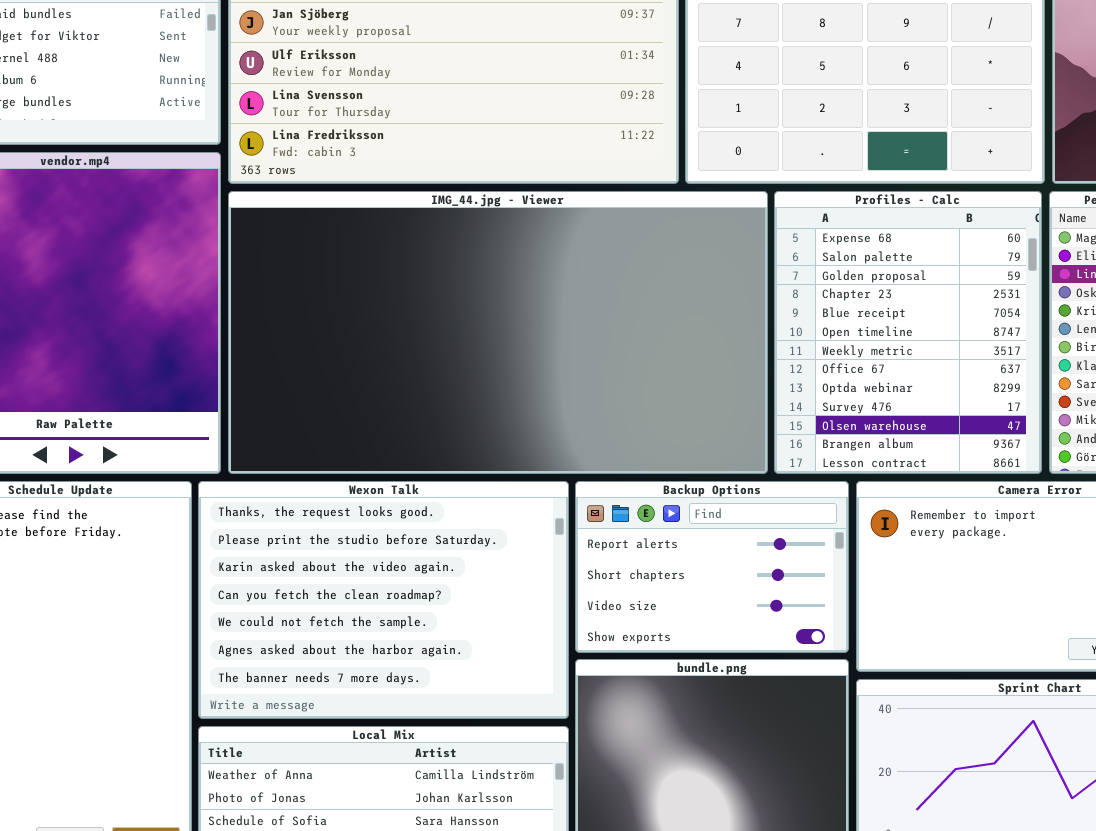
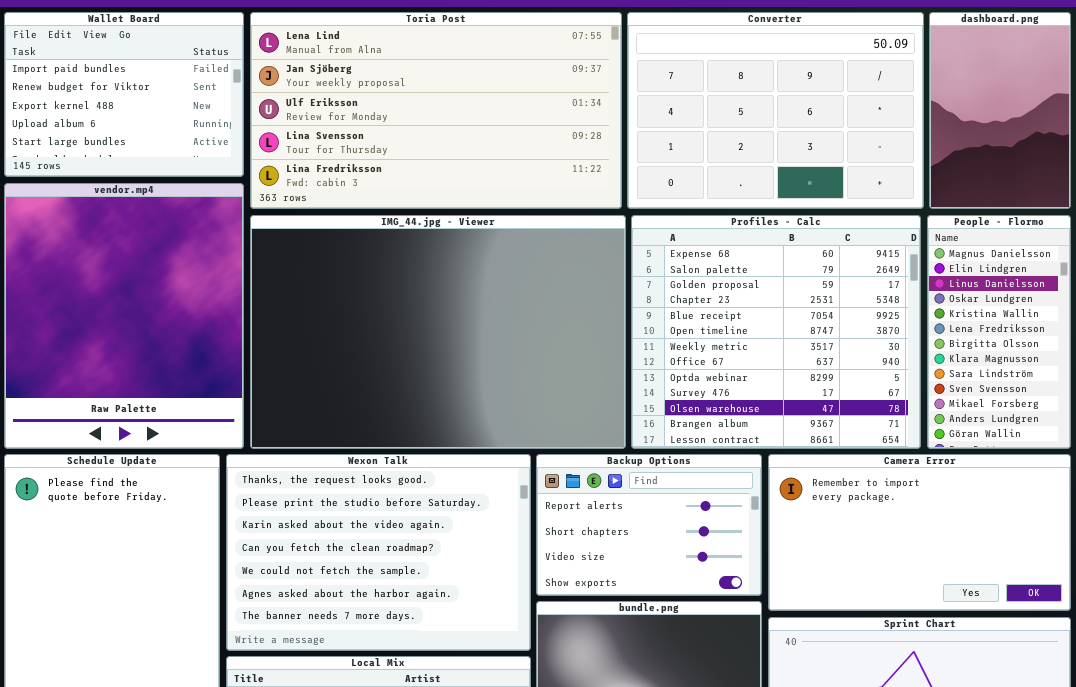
IMG_44.jpg - Viewer: [228,191,768,474] -> [250,215,626,449], resized
Profiles - Calc: [774,191,1042,474] -> [631,215,921,449], resized

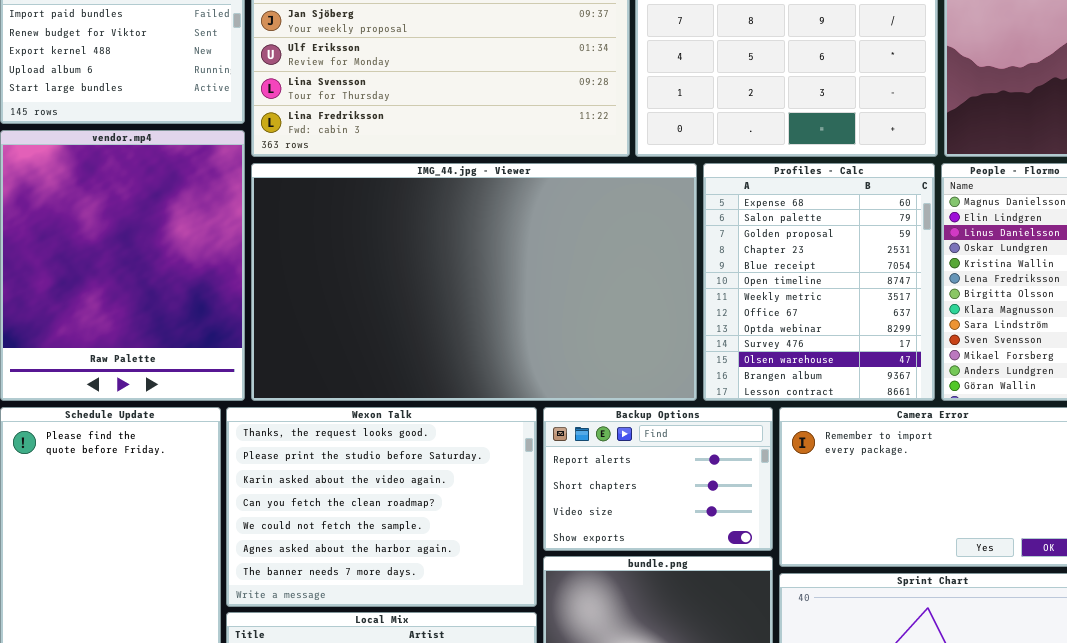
IMG_44.jpg - Viewer: [250,215,626,449] -> [251,163,697,401], resized
Profiles - Calc: [631,215,921,449] -> [703,163,935,401], resized

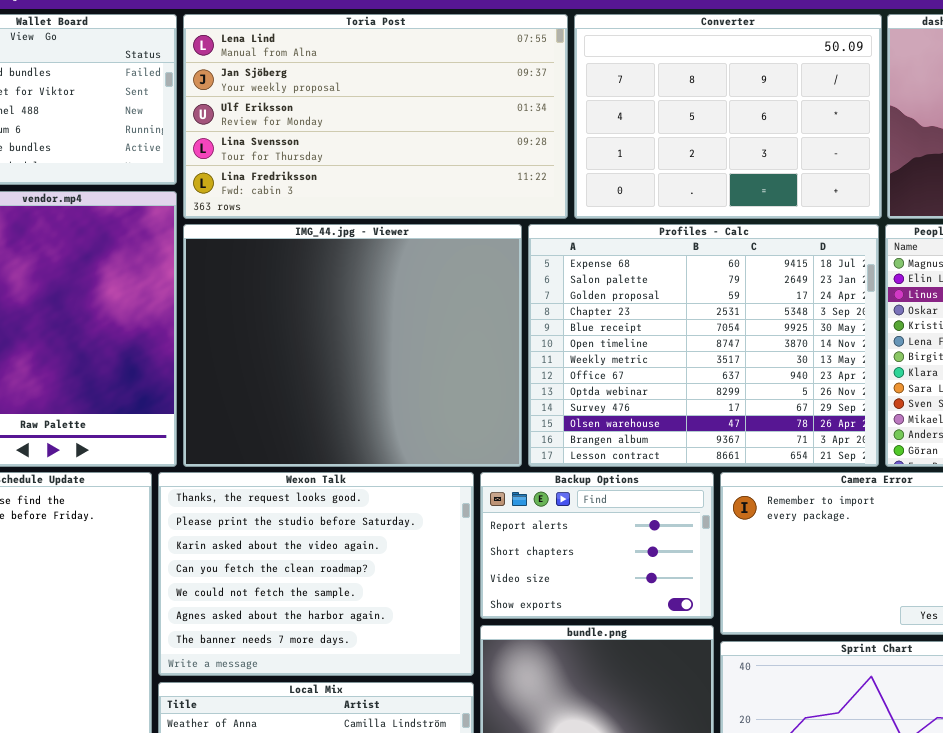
IMG_44.jpg - Viewer: [251,163,697,401] -> [183,224,522,467], resized
Profiles - Calc: [703,163,935,401] -> [528,224,879,467], resized

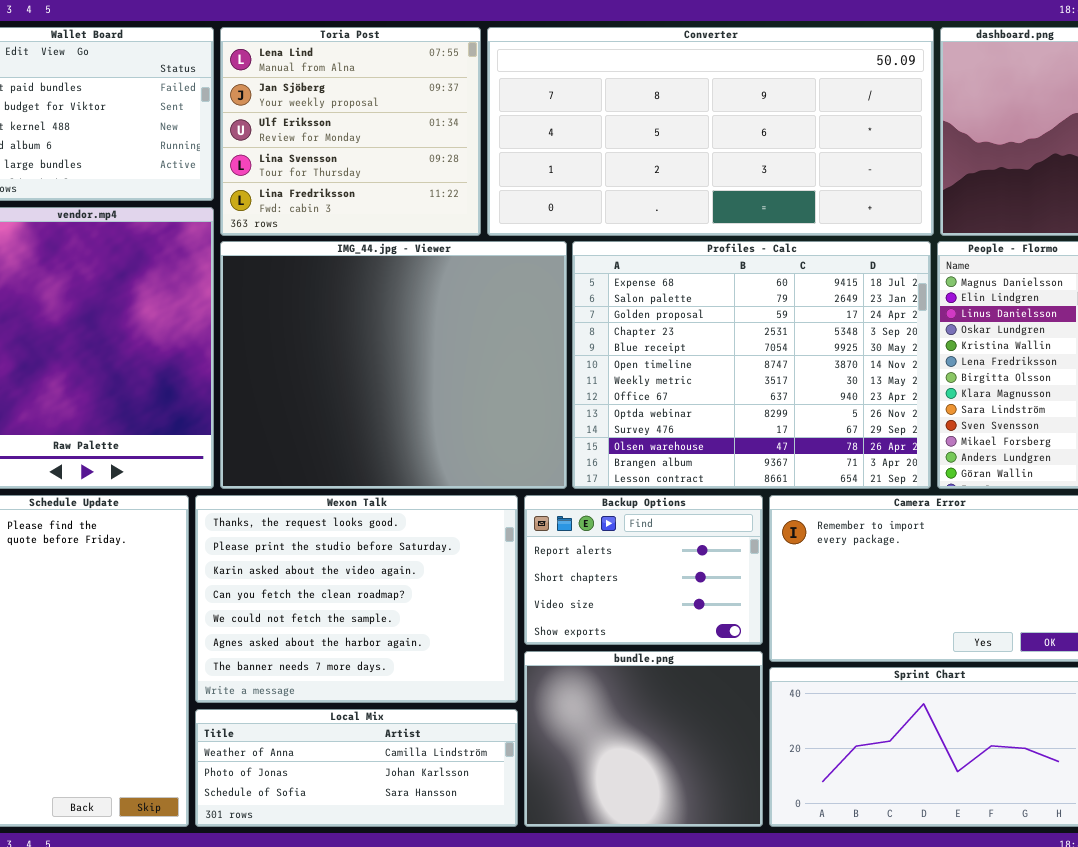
Toria Post: [183,14,568,219] -> [220,27,481,236], resized
Converter: [574,14,882,219] -> [487,27,934,236], resized

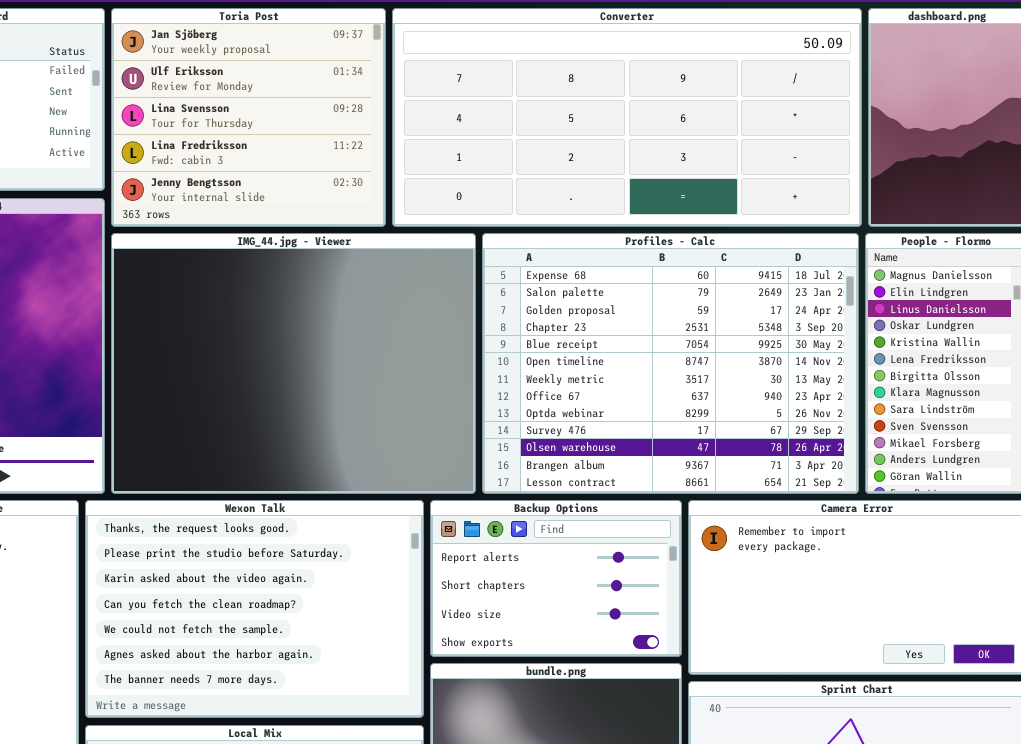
Toria Post: [220,27,481,236] -> [111,8,386,227], scrolled down 1 row

